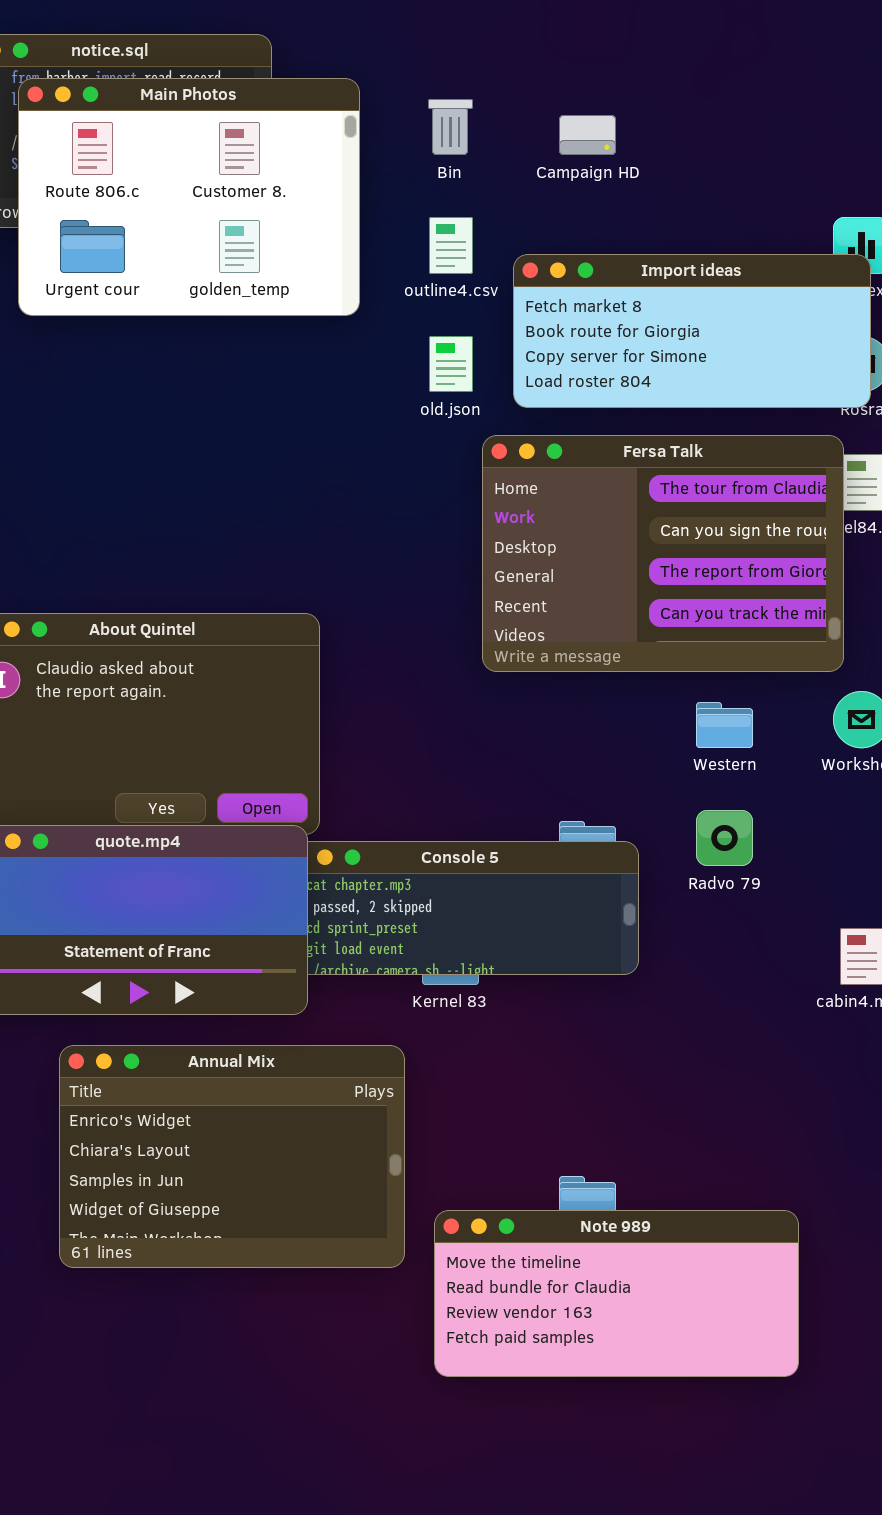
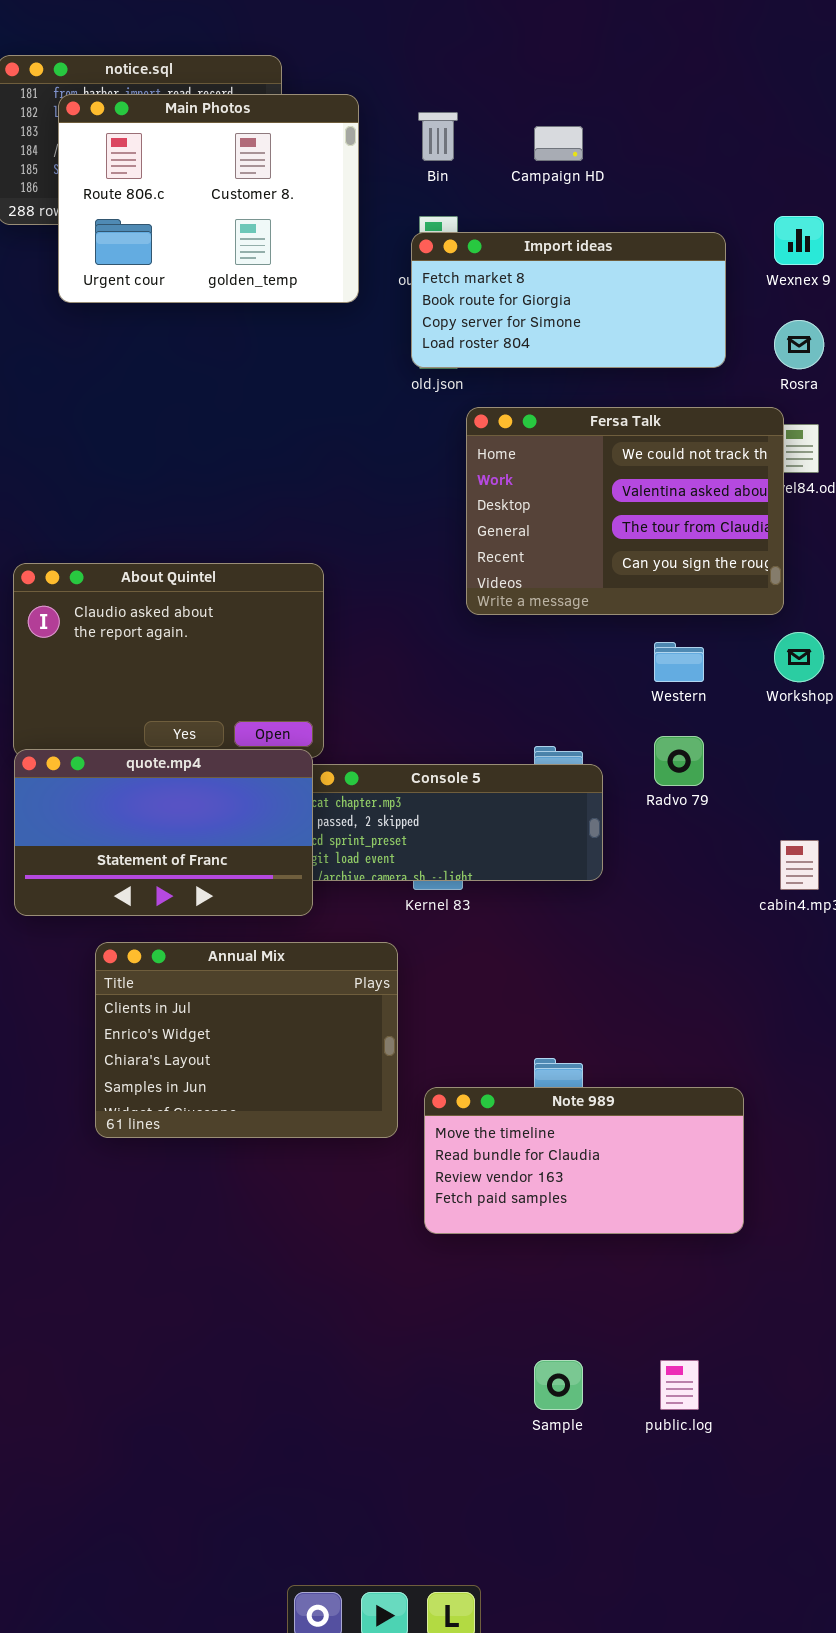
Import ideas: [513,254,871,408] -> [411,232,726,368], moved
Fersa Talk: [482,435,844,672] -> [466,407,784,615], scrolled up 2 rows
Annual Mix: [59,1045,405,1268] -> [95,942,398,1138], scrolled up 1 row

